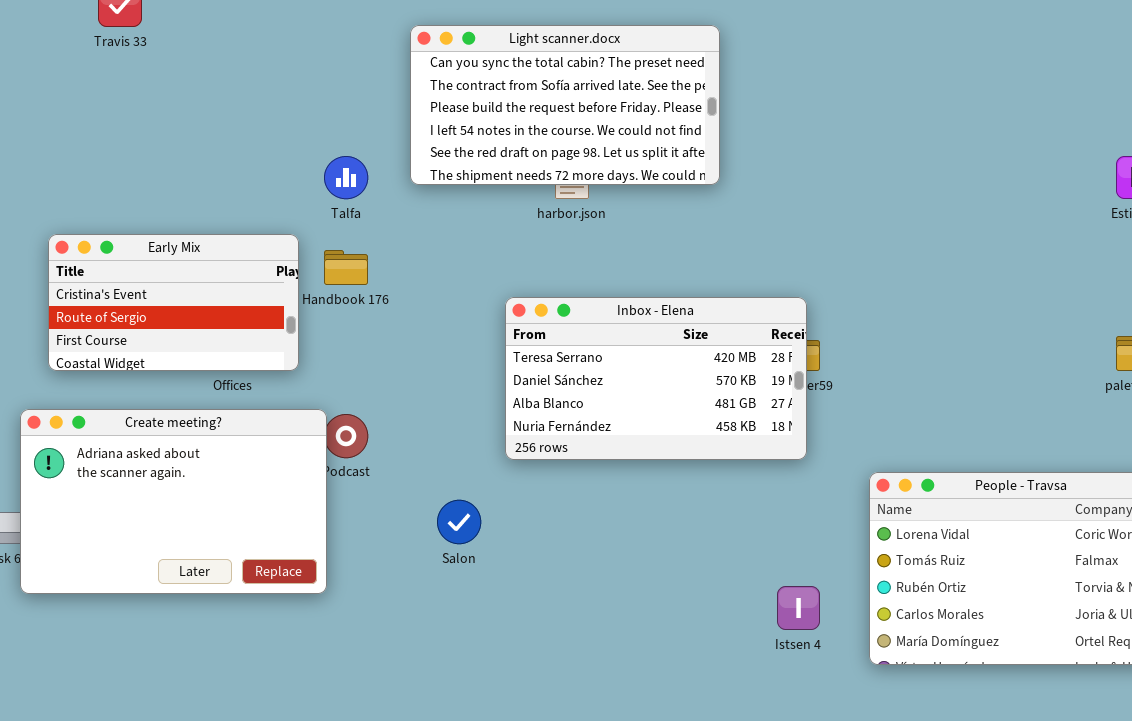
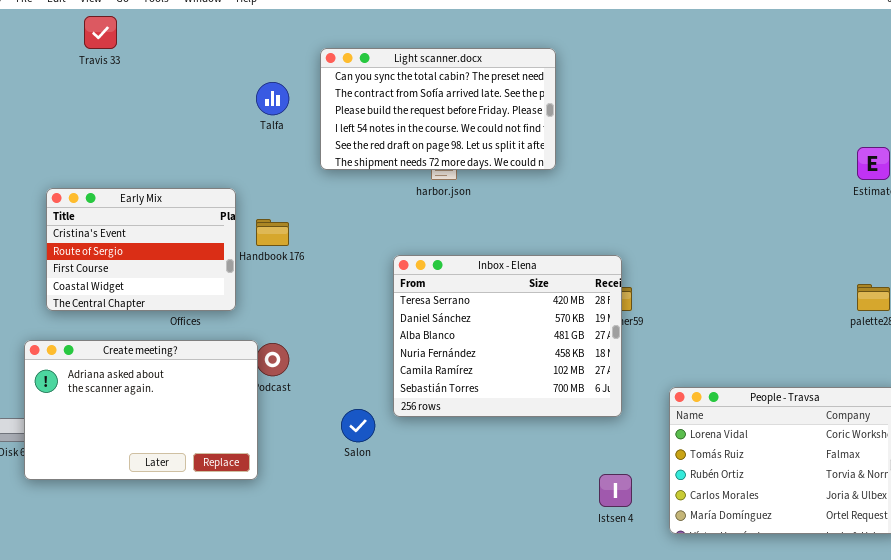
Talfa: [324,156,368,199] -> [256,82,289,115], moved
Early Mix: [48,234,299,371] -> [46,188,236,311], resized
Inbox - Elena: [505,297,807,460] -> [393,255,622,417], resized

